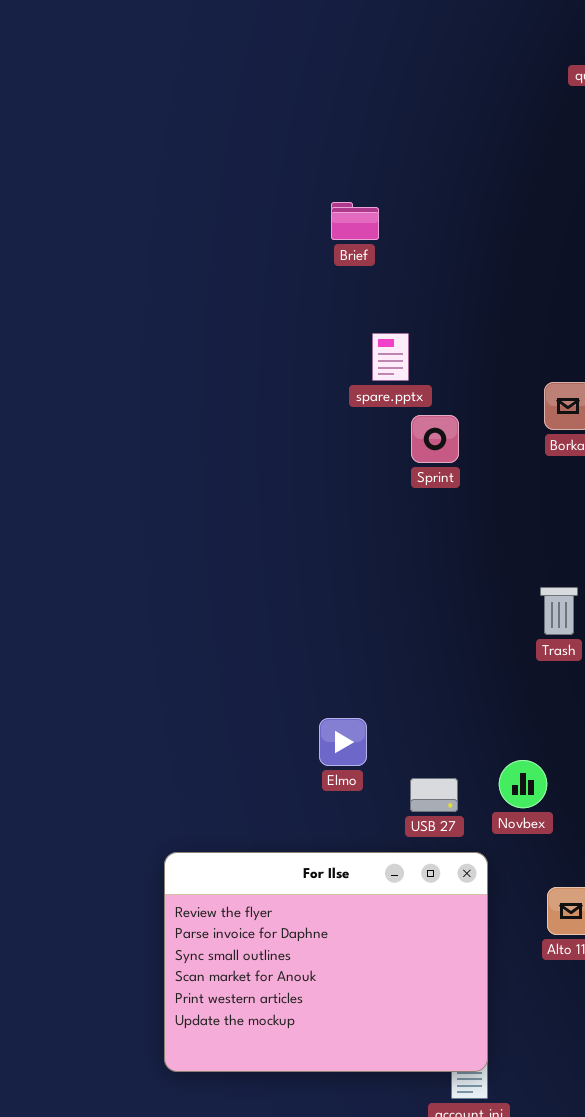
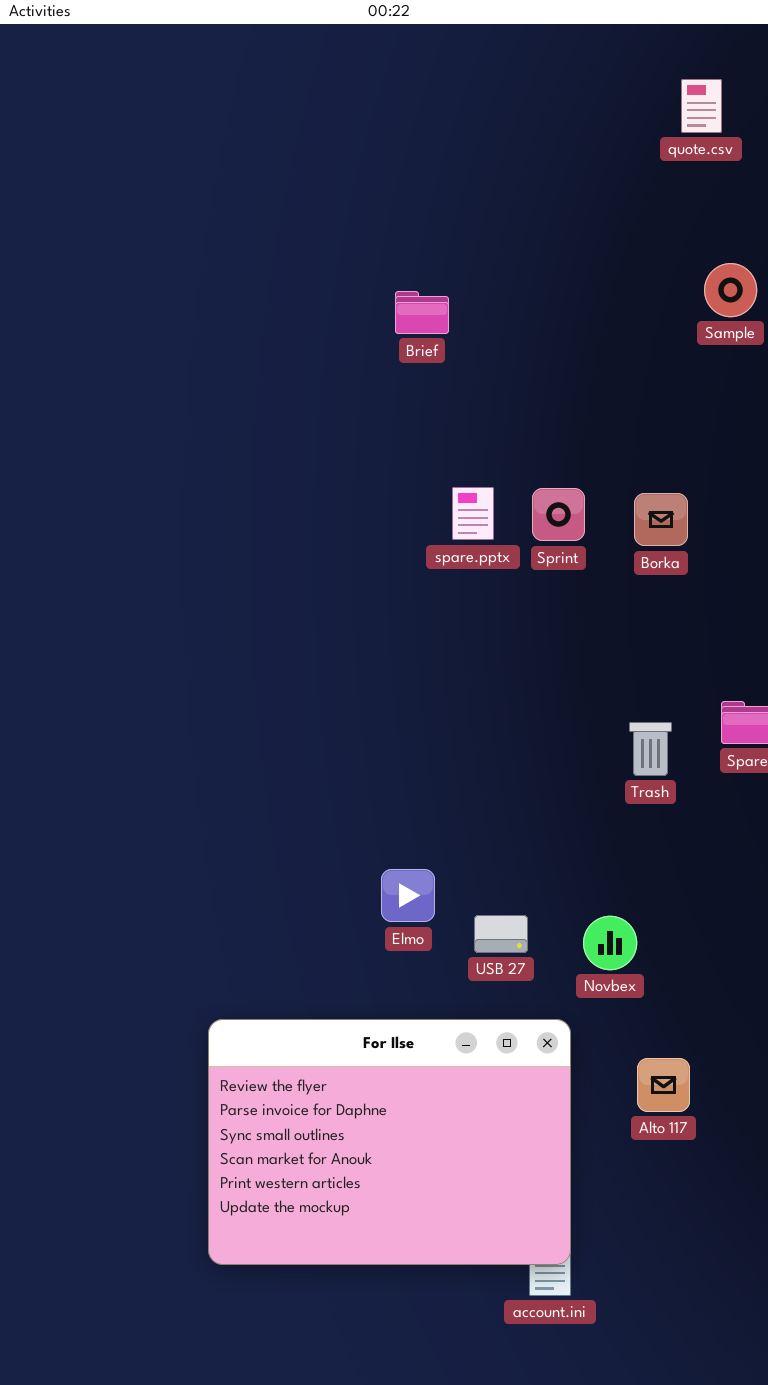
spare.pptx: [372,333,409,381] -> [452,487,494,540], moved
Sprint: [411,415,459,463] -> [532,488,585,541], moved
USB 27: [410,778,458,812] -> [474,915,528,953], moved

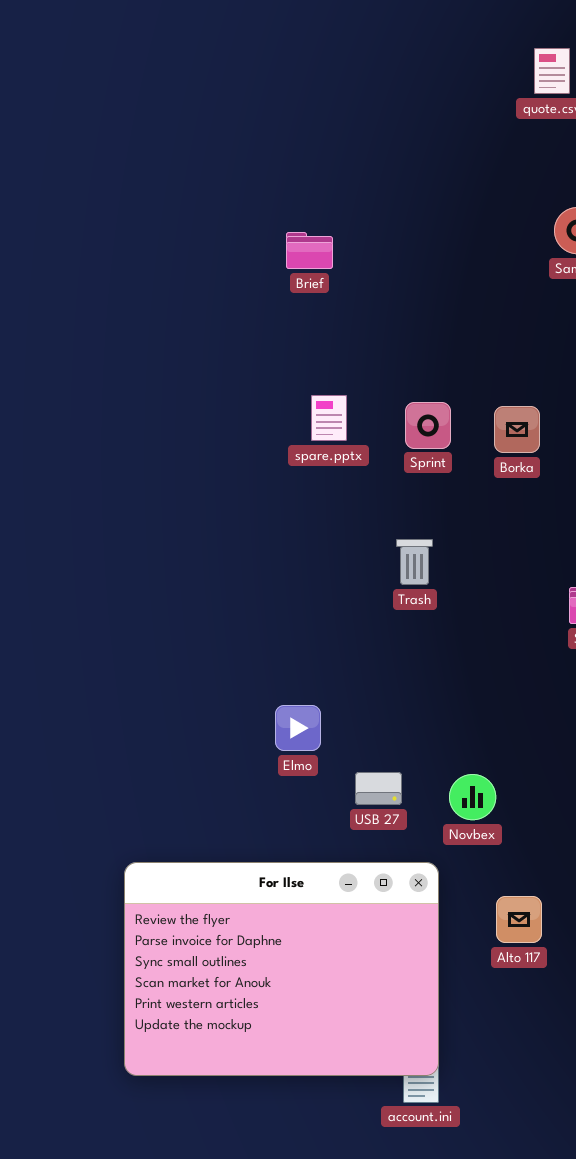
spare.pptx: [452,487,494,540] -> [311,395,347,441], moved
Trash: [629,722,672,776] -> [396,539,433,585], moved
Elmo: [381,869,435,922] -> [275,705,321,751], moved

